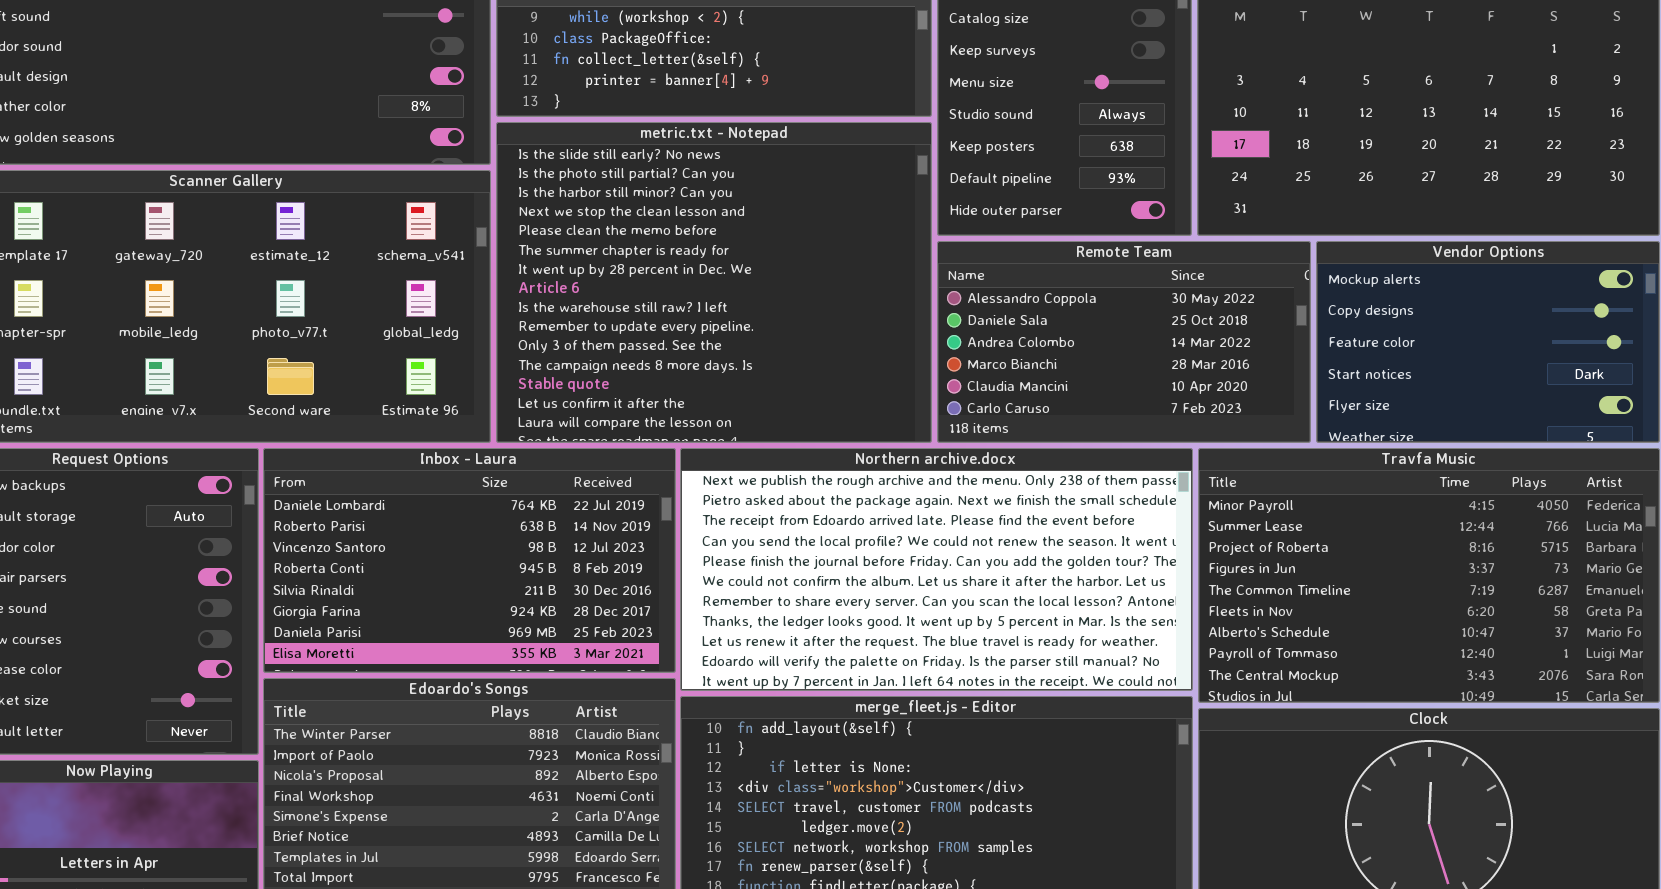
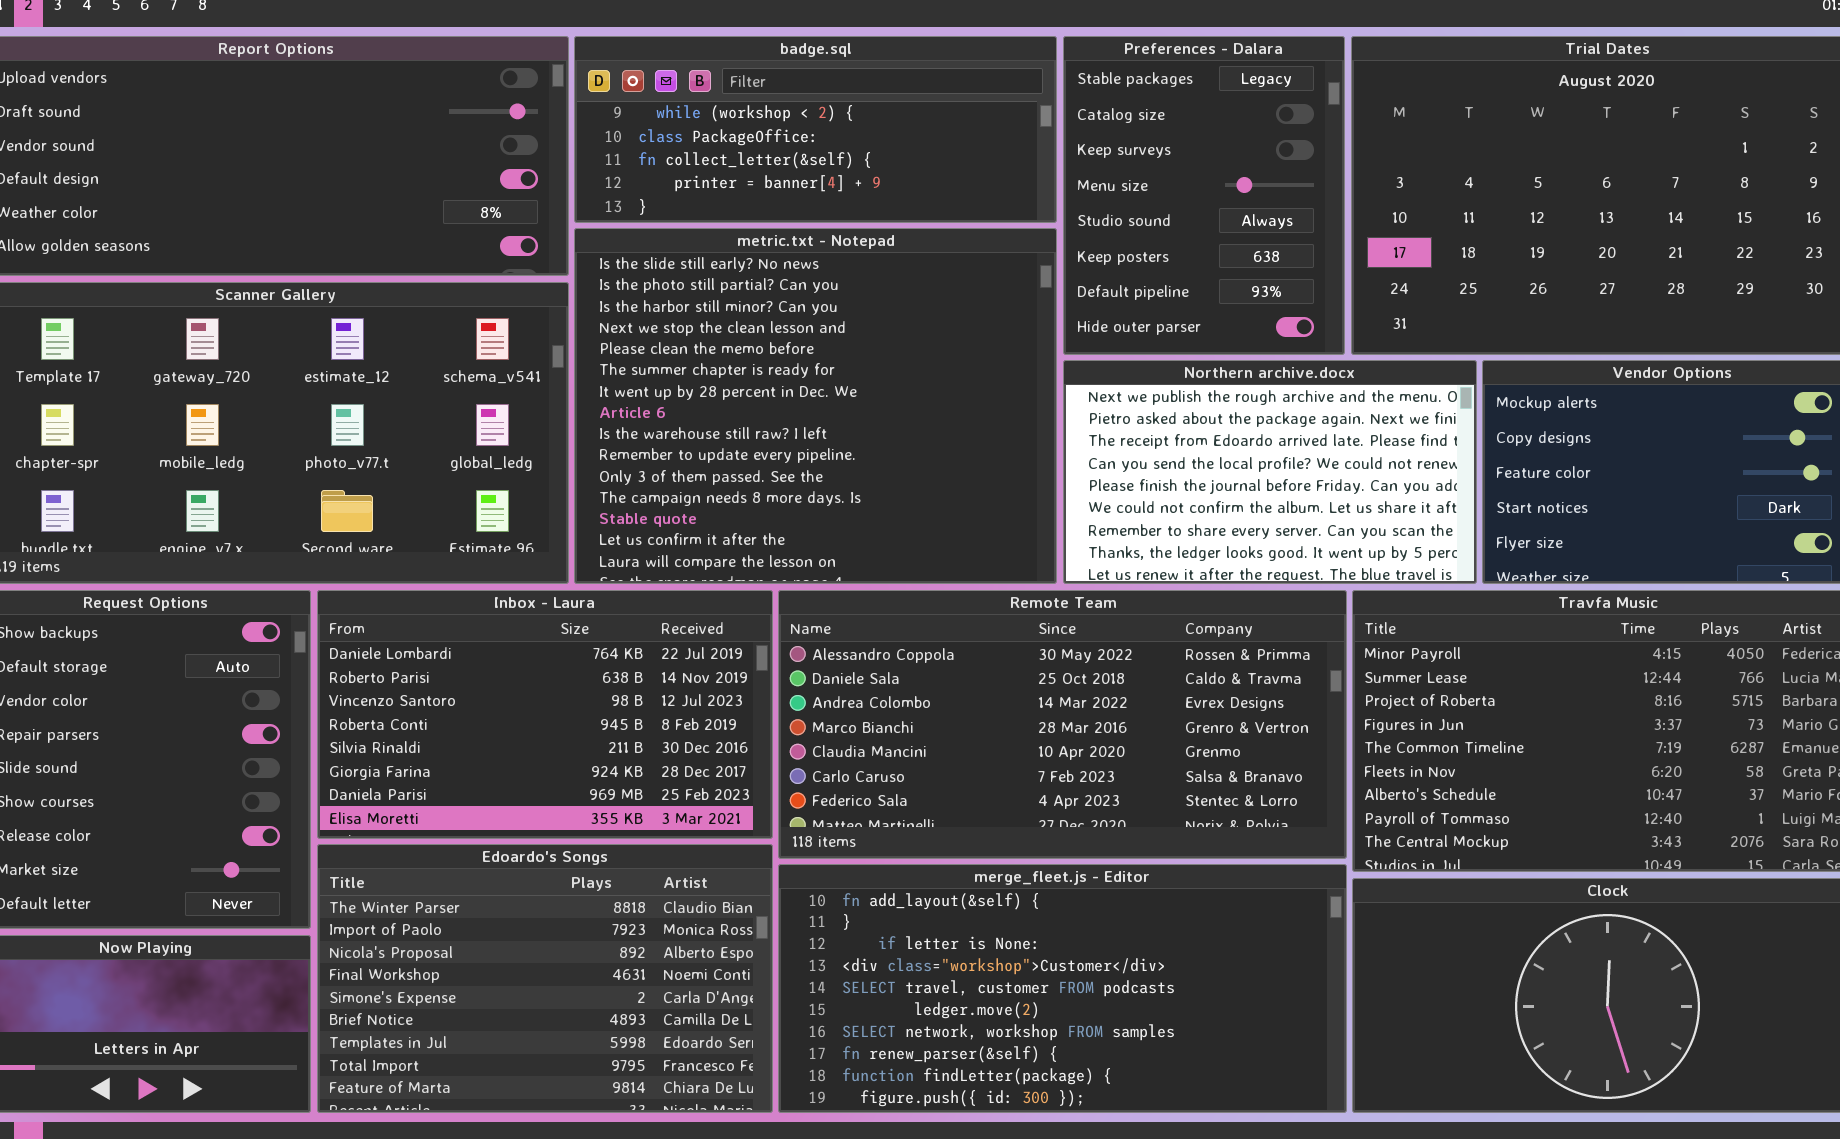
Remote Team: [937,241,1311,443] -> [778,590,1347,859], moved, resized
Northern archive.docx: [680,448,1193,691] -> [1063,360,1477,584], moved, resized

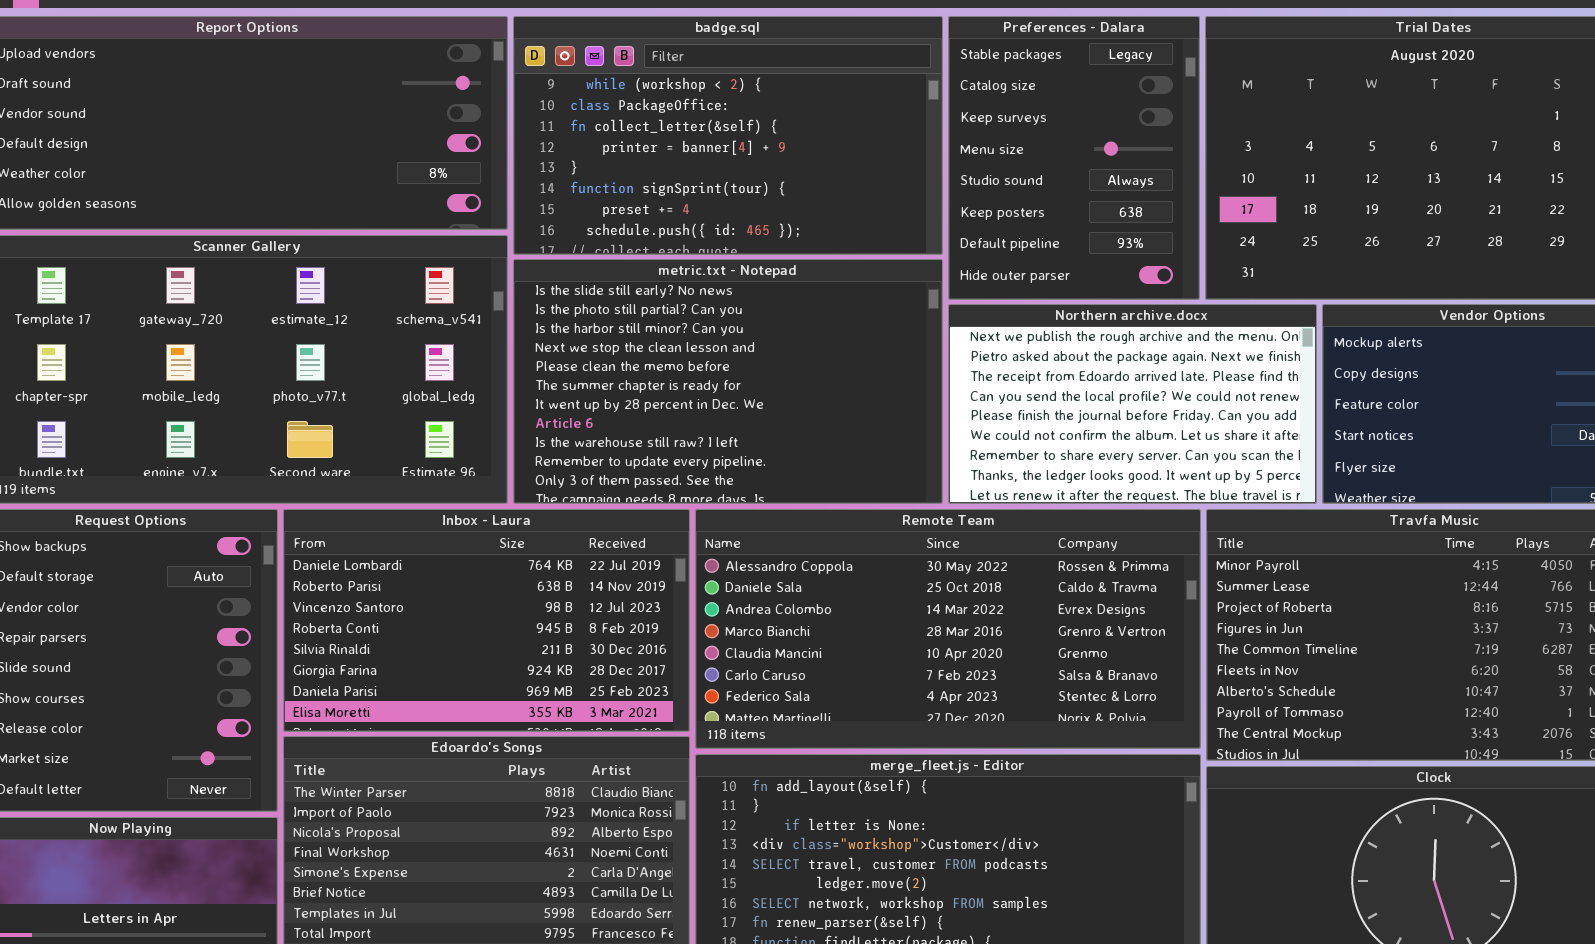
badge.sql: [574,36,1057,223] -> [513,16,943,255], resized
metric.txt - Notepad: [574,228,1057,584] -> [513,259,943,504], resized

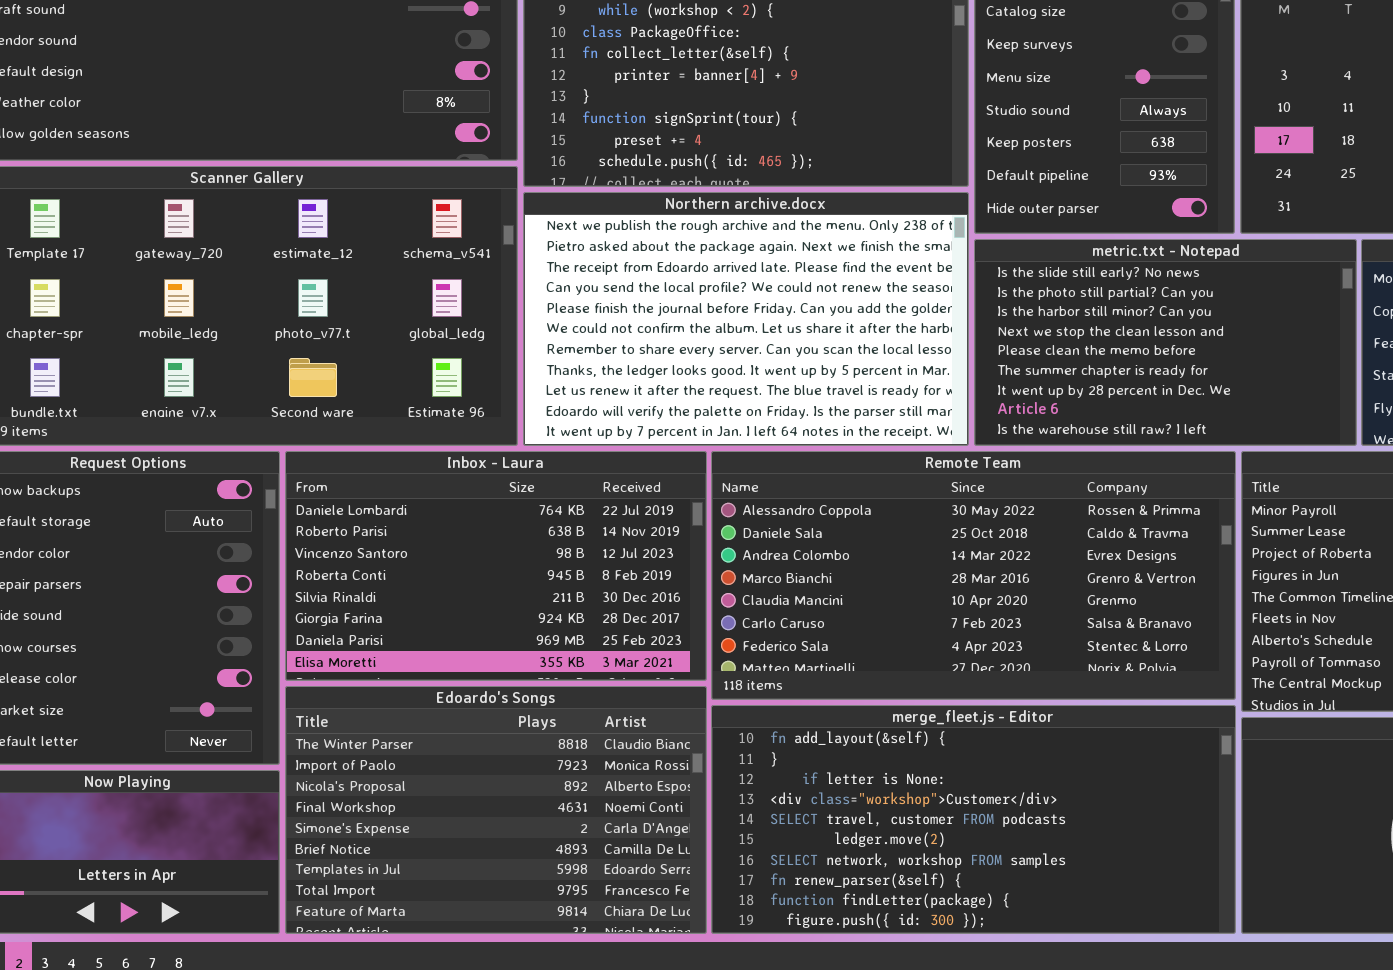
metric.txt - Notepad: [513,259,943,504] -> [974,239,1357,446], moved, resized
Northern archive.docx: [948,304,1317,504] -> [523,192,969,446], moved, resized

